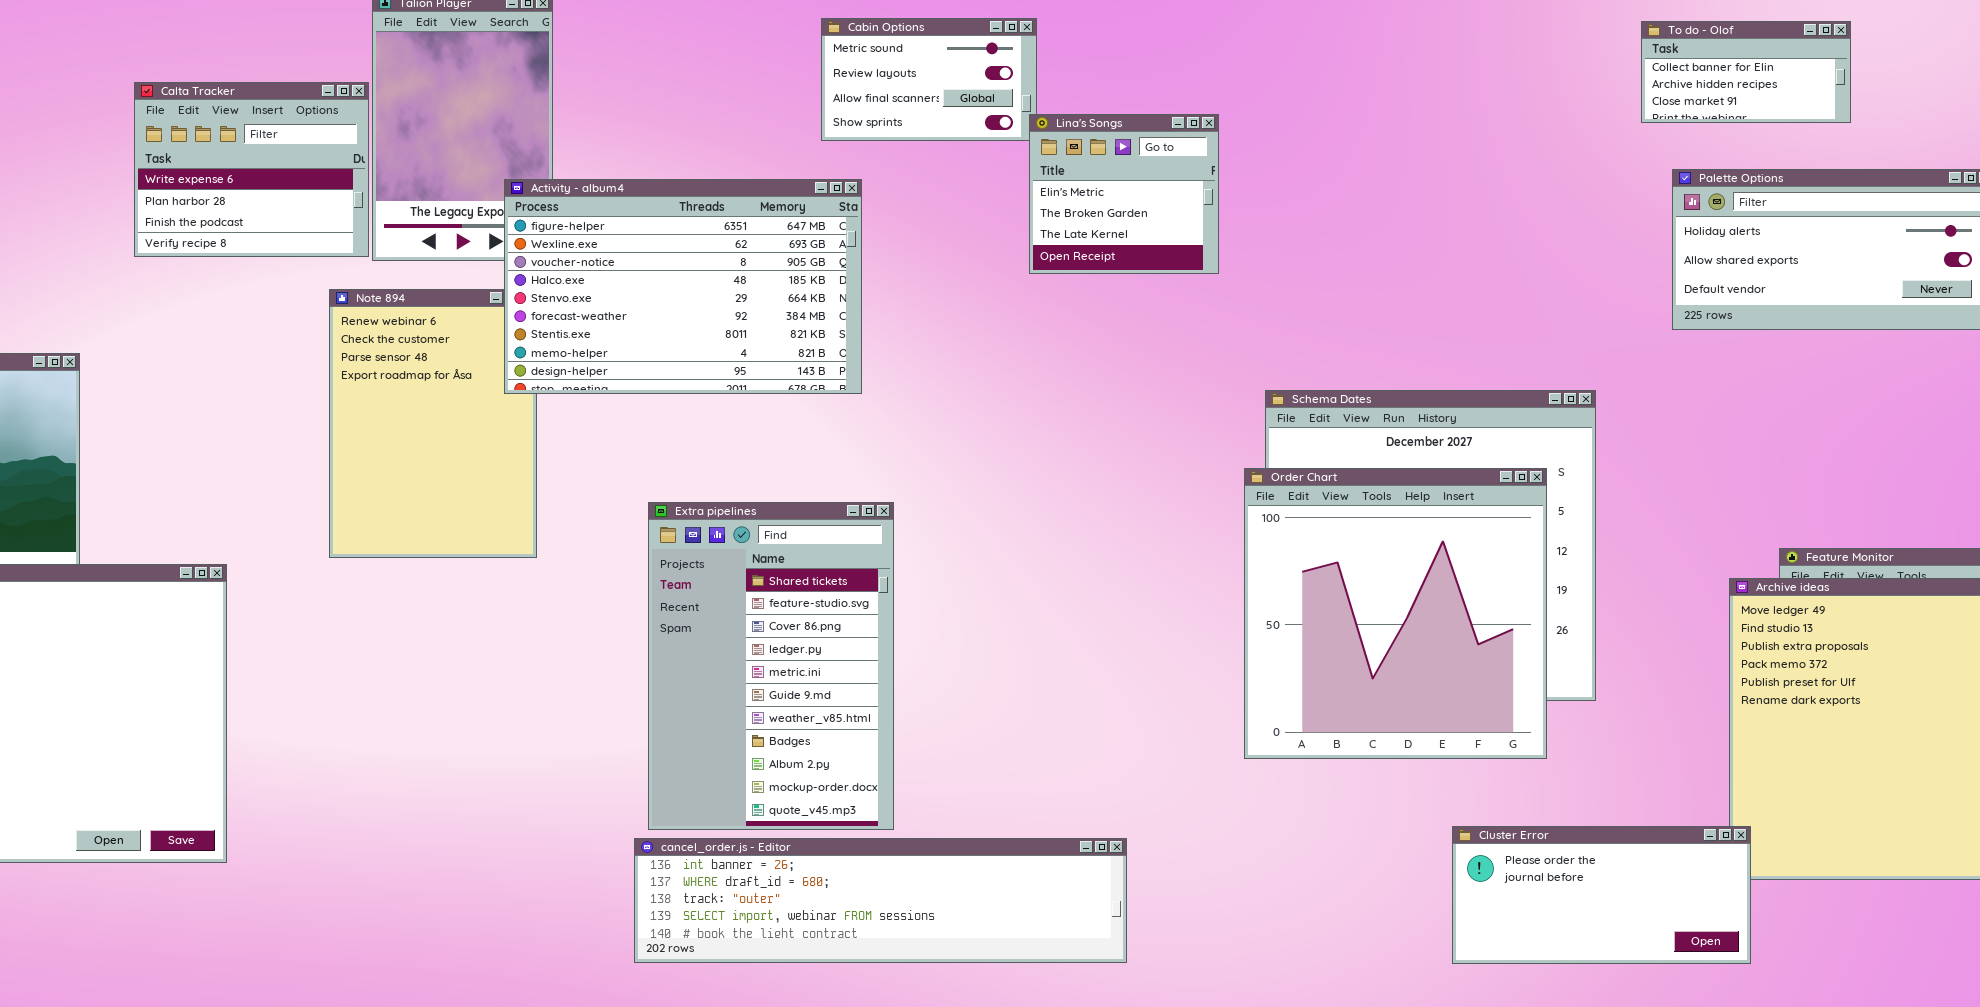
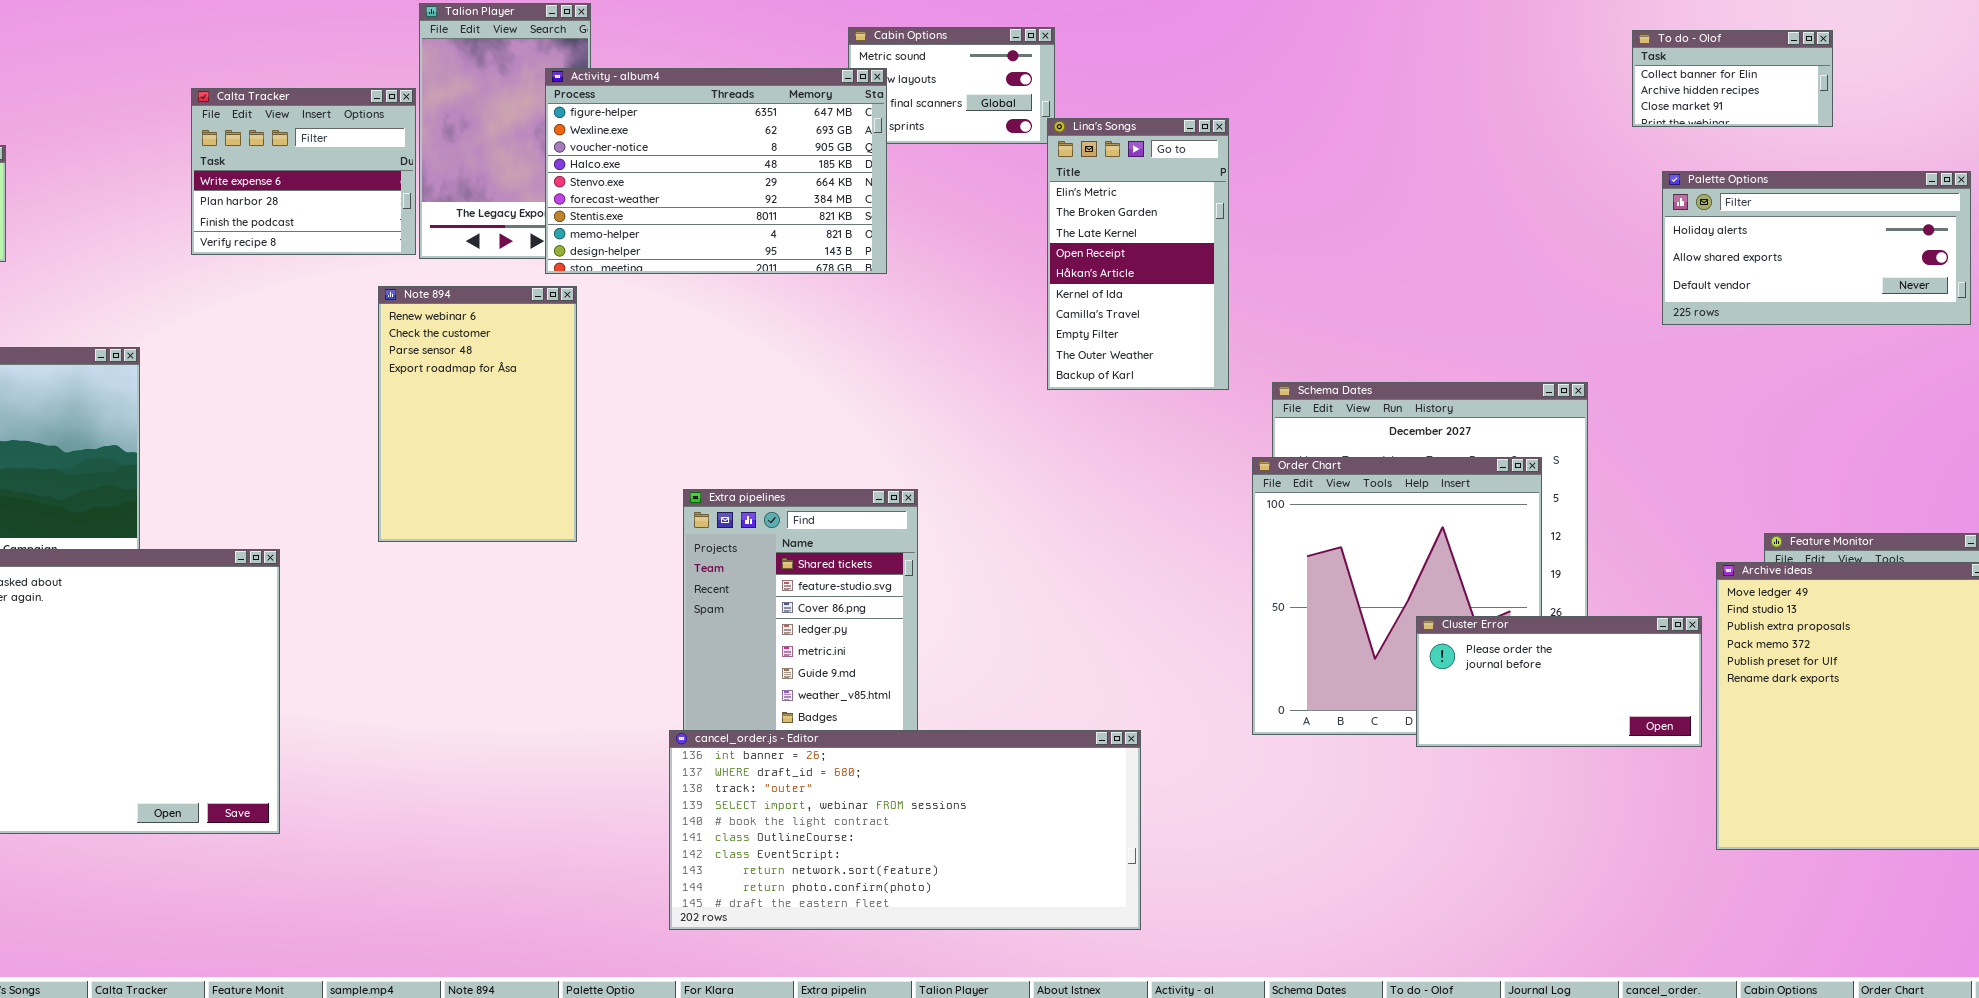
Lina's Songs: [1029,114,1219,274] -> [1047,118,1229,390], resized
Activity - album4: [504,179,862,394] -> [545,68,887,274], moved
Cluster Error: [1452,826,1751,964] -> [1416,616,1702,747], moved
cancel_order.js - Editor: [634,838,1127,963] -> [669,730,1141,930], resized

